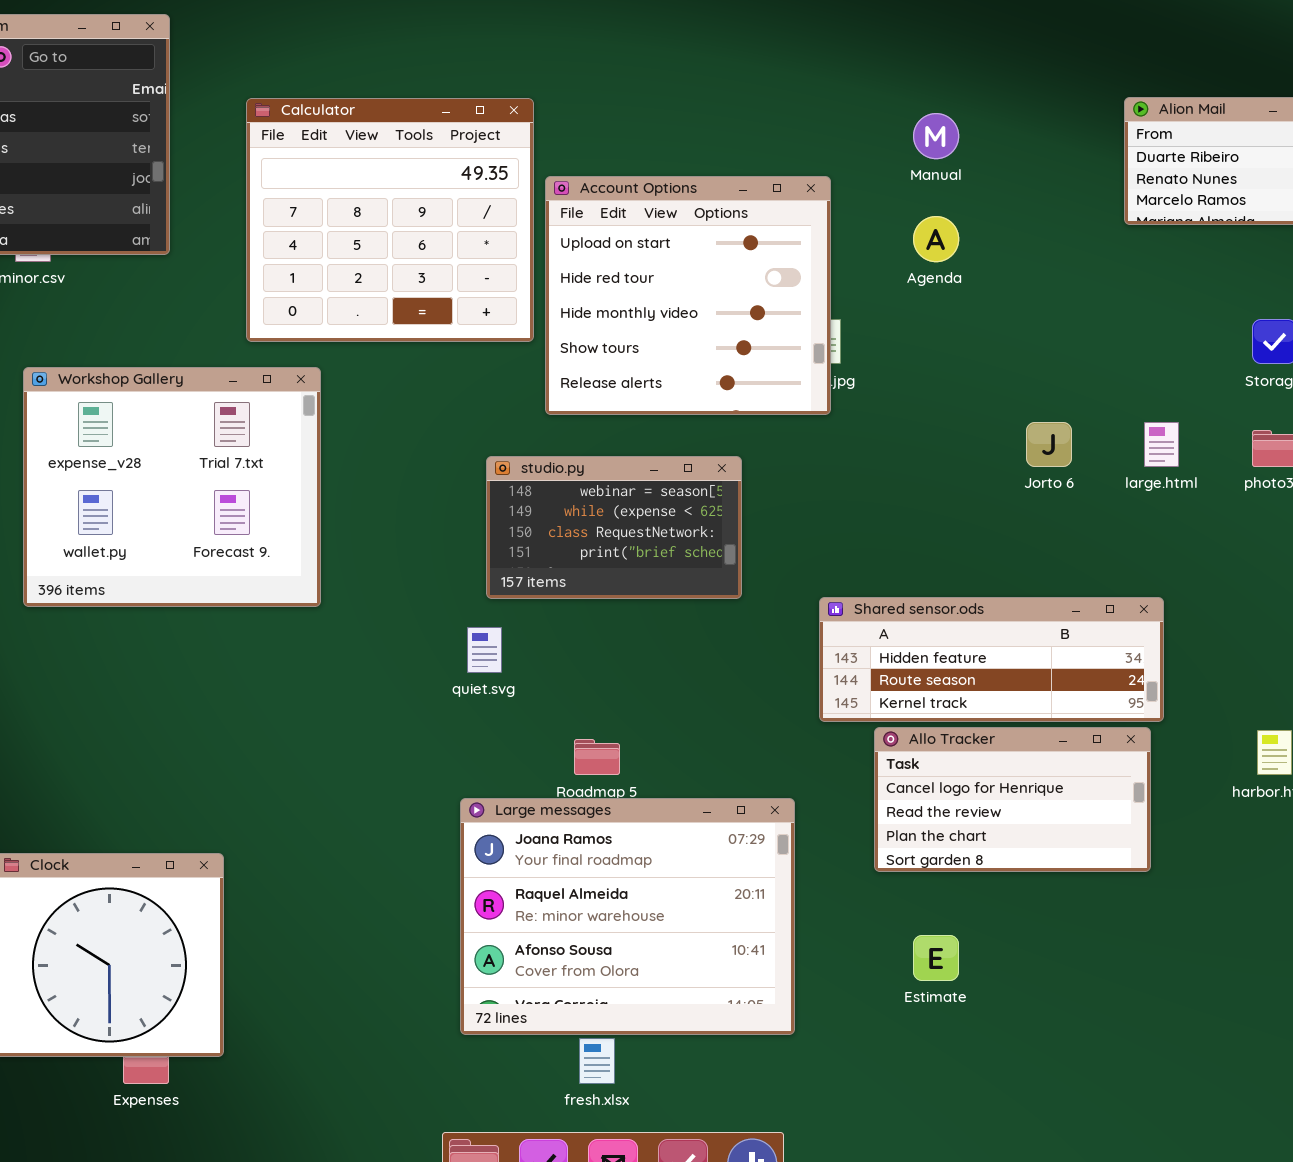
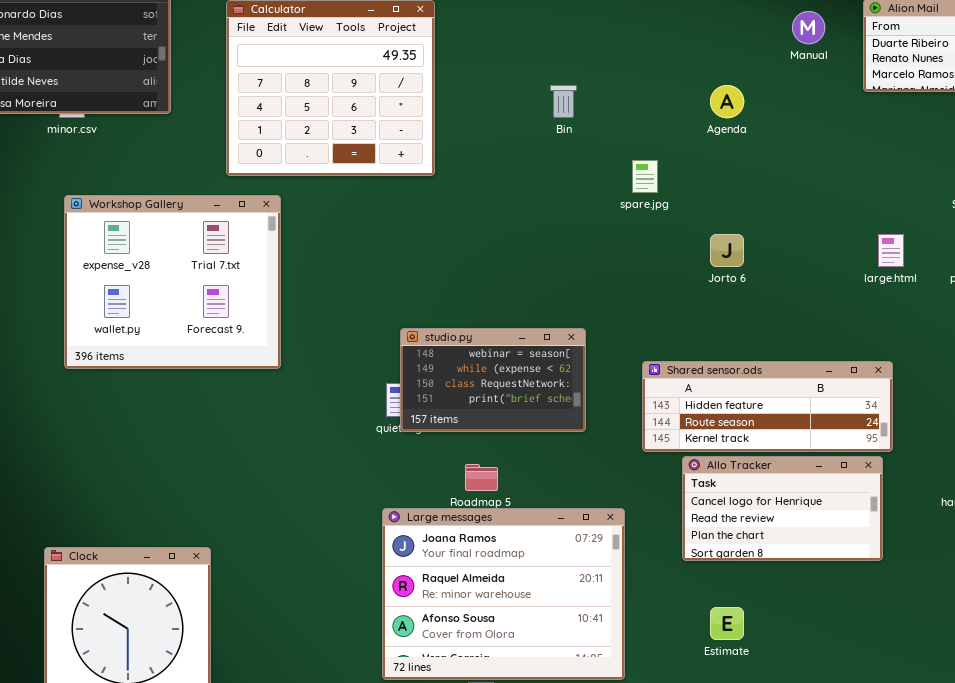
Manual: [913,113,959,159] -> [792,11,825,44], moved
Account Options: [545,176,831,415] -> none, closed
Jorto 6: [1026,422,1072,467] -> [710,234,744,267], moved
studio.py: [486,456,742,599] -> [400,328,586,432], moved

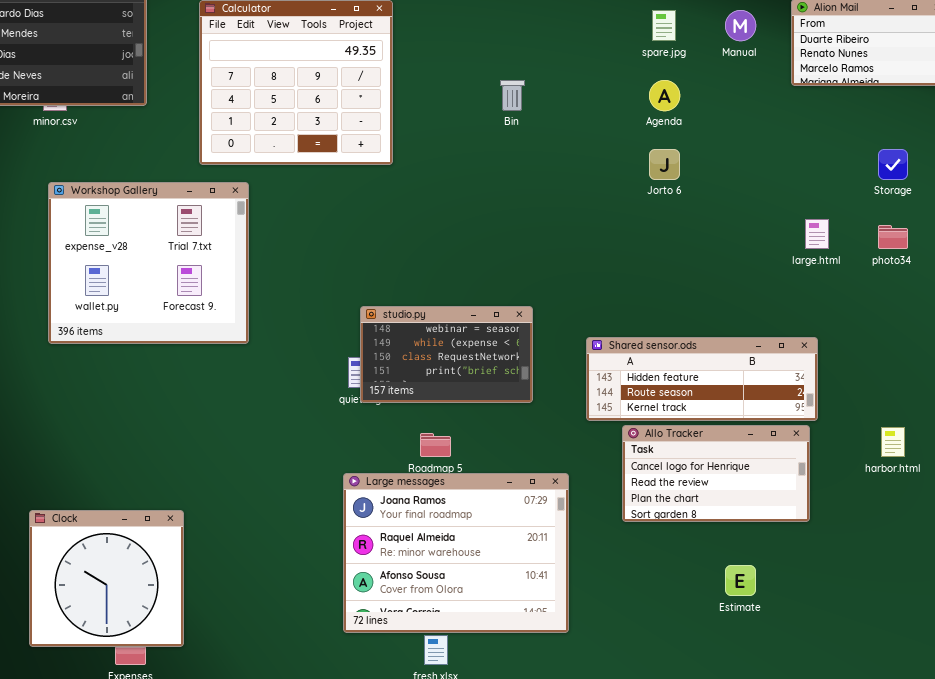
spare.jpg: [632,160,658,193] -> [652,10,676,41], moved
Jorto 6: [710,234,744,267] -> [649,149,680,180], moved
Estimate: [710,607,744,640] -> [725,565,756,596], moved

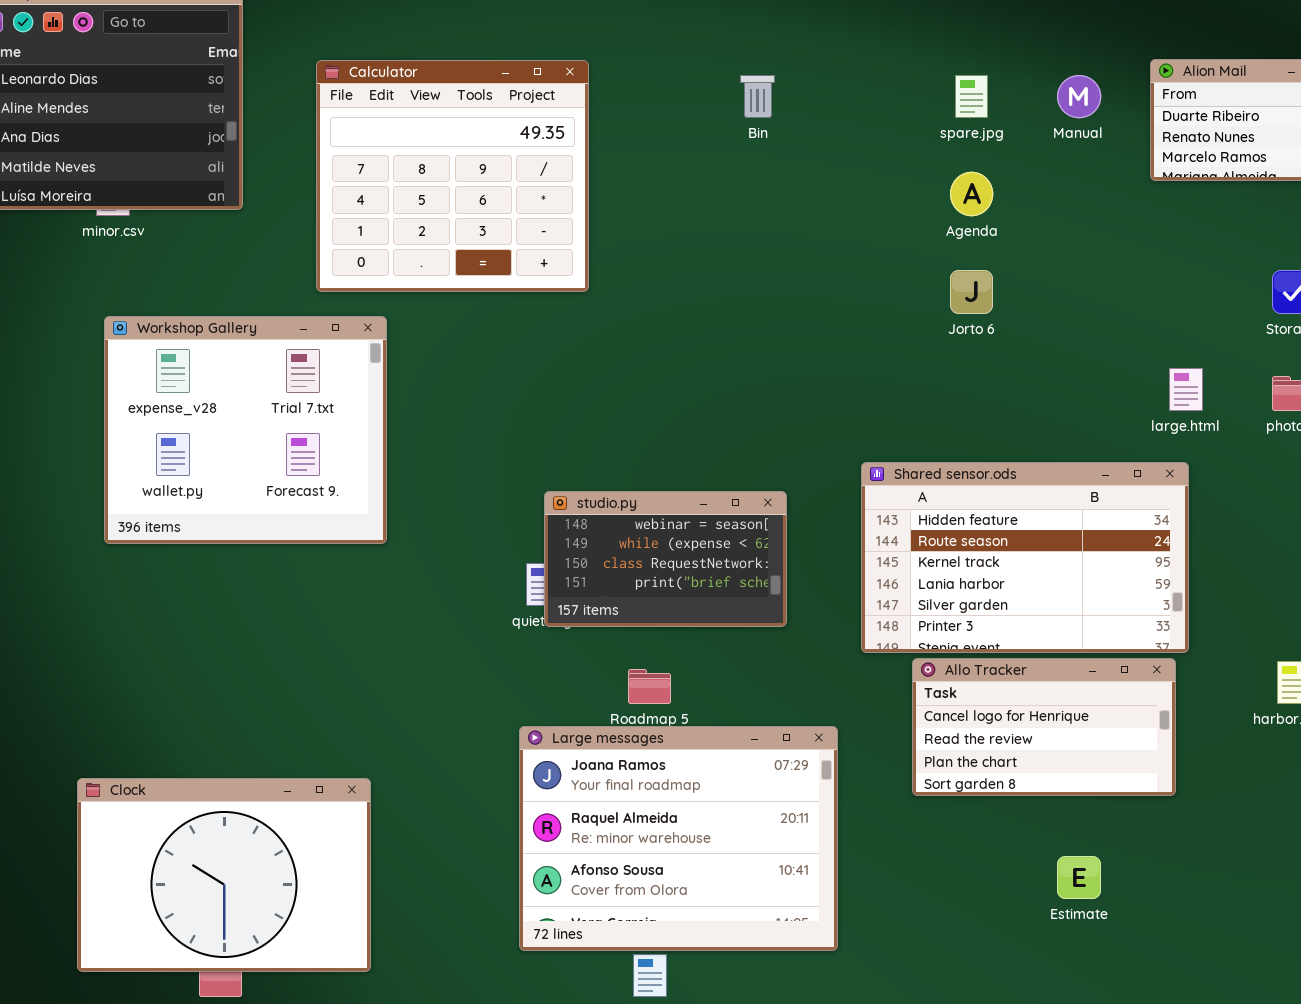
Bin: [500,80,525,111] -> [740,75,775,118], moved
Shared sensor.ods: [586,337,818,421] -> [861,462,1189,653], resized
Clock: [29,510,184,647] -> [77,778,371,972], resized

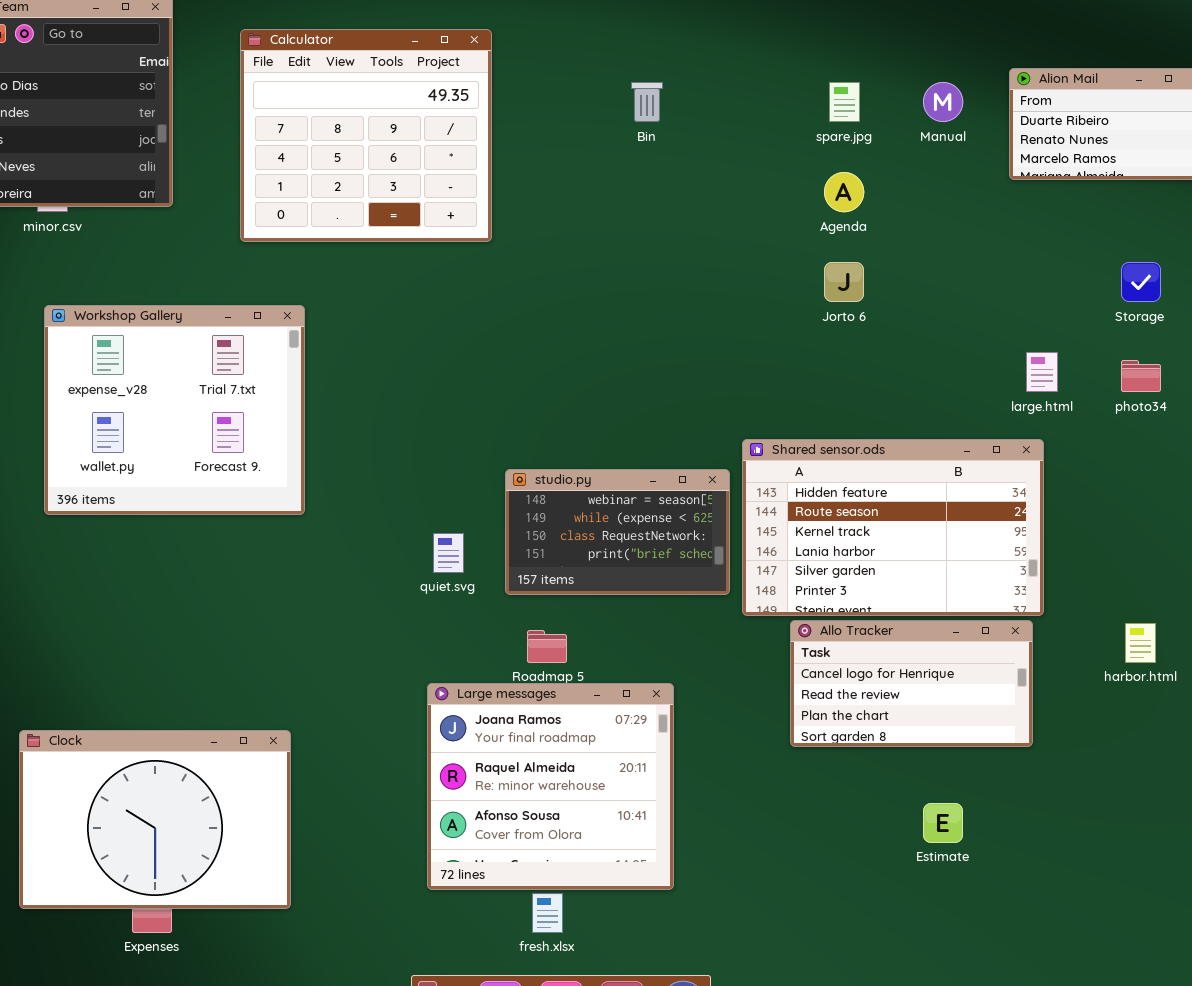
Calculator: [316,60,589,292] -> [240,29,492,242], moved
studio.py: [544,491,787,627] -> [505,469,730,595], moved
Large messages: [519,726,838,951] -> [427,683,674,890], resized

